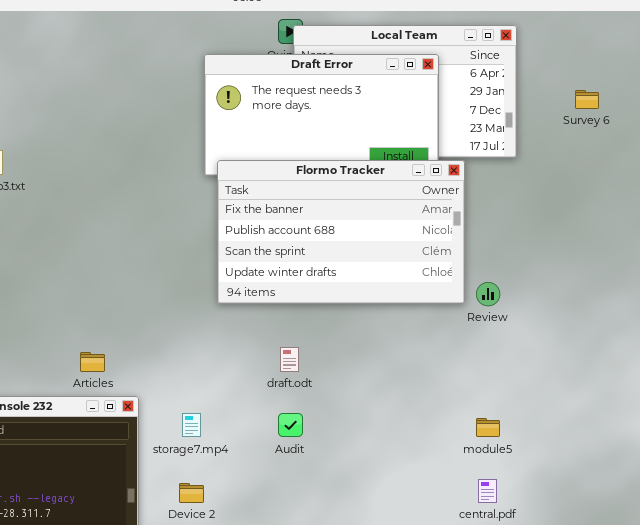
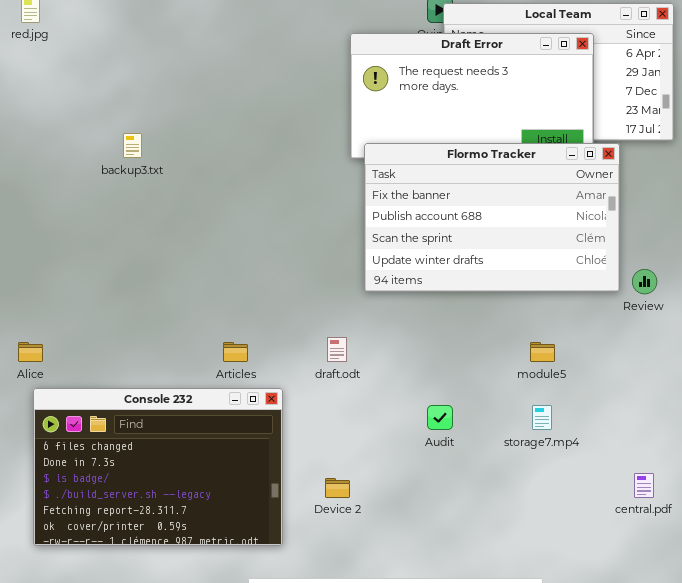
draft.odt: [280,347,299,372] -> [327,337,347,362], moved
storage7.mp4: [182,413,201,437] -> [532,405,552,430], moved
module5: [476,418,500,437] -> [530,342,555,362], moved

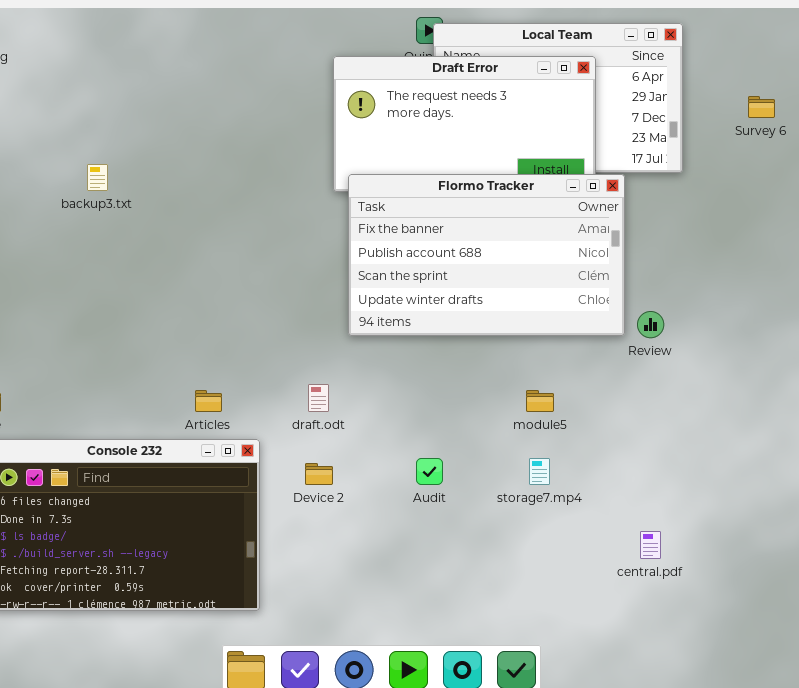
Device 2: [325,478,350,498] -> [305,463,333,485], moved

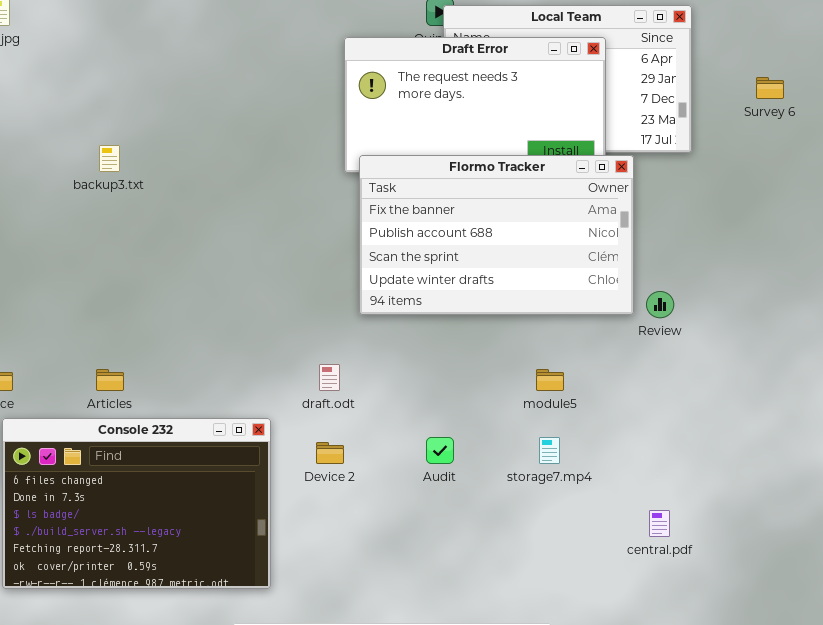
Articles: [195,390,222,412] -> [96,369,124,391], moved

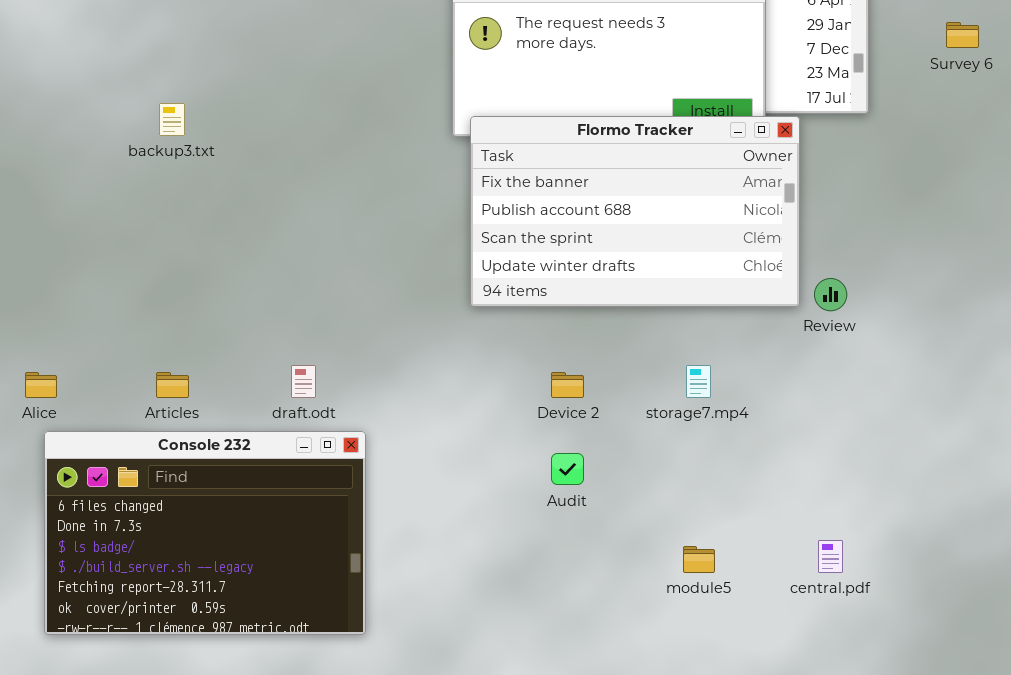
draft.odt: [319,364,340,391] -> [291,365,316,398], moved
module5: [536,369,564,391] -> [683,546,715,573], moved
storage7.mp4: [539,437,560,464] -> [686,365,711,398], moved
Device 2: [316,442,344,464] -> [551,372,584,398], moved

